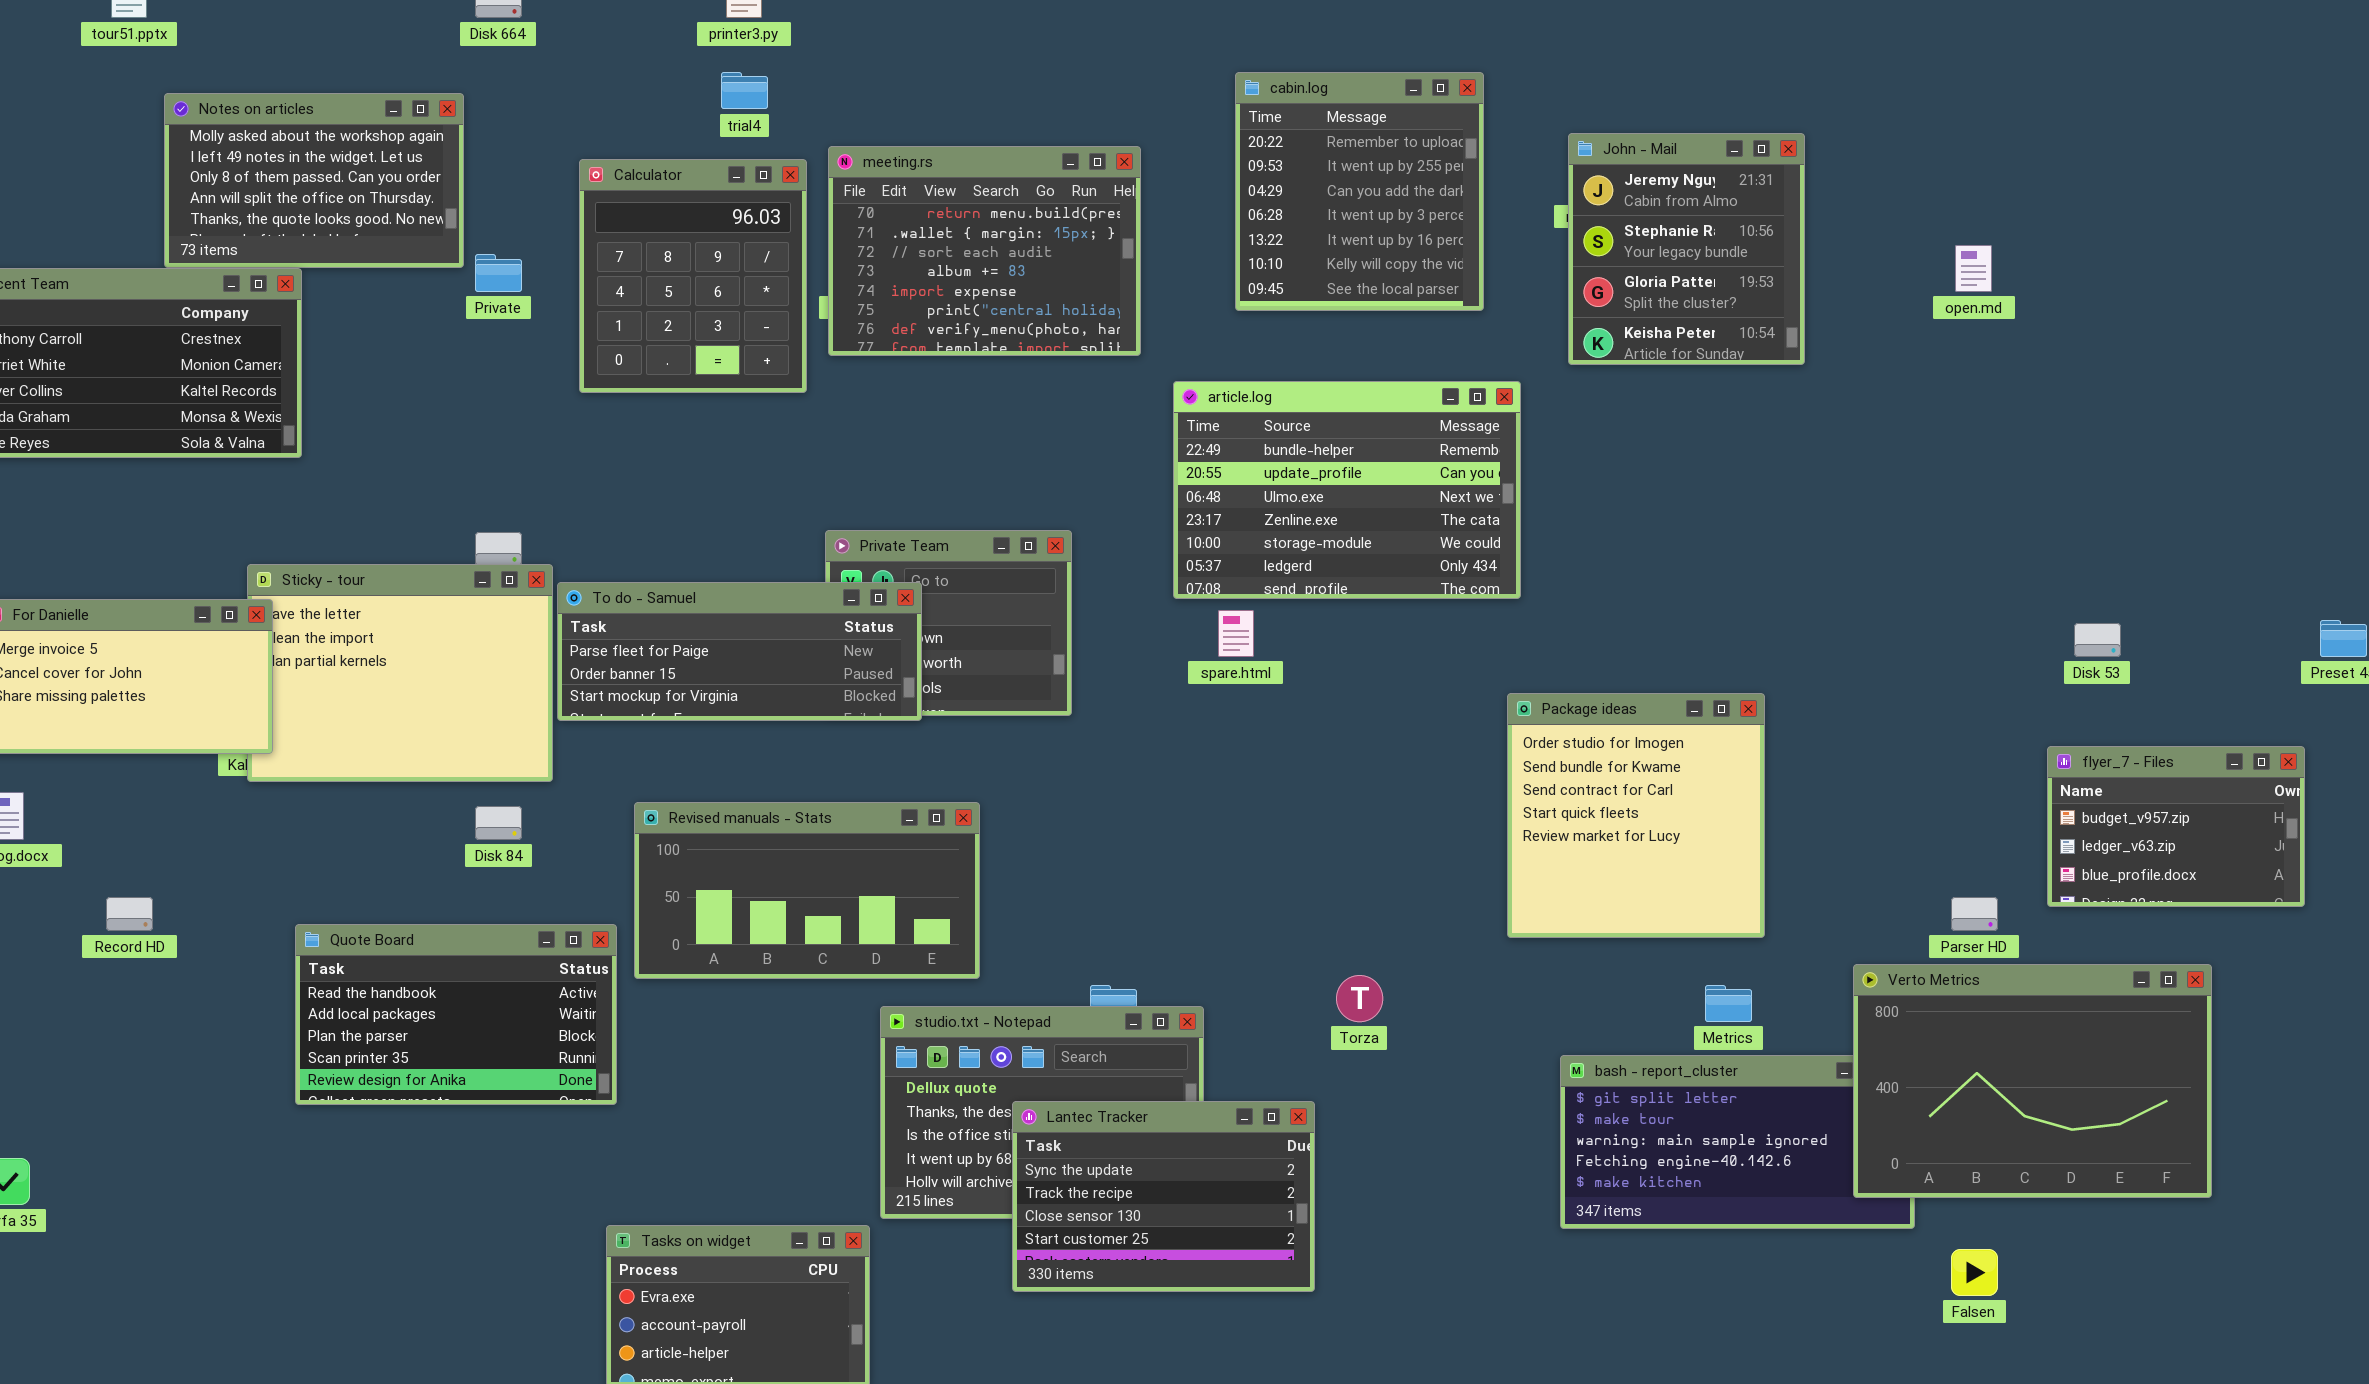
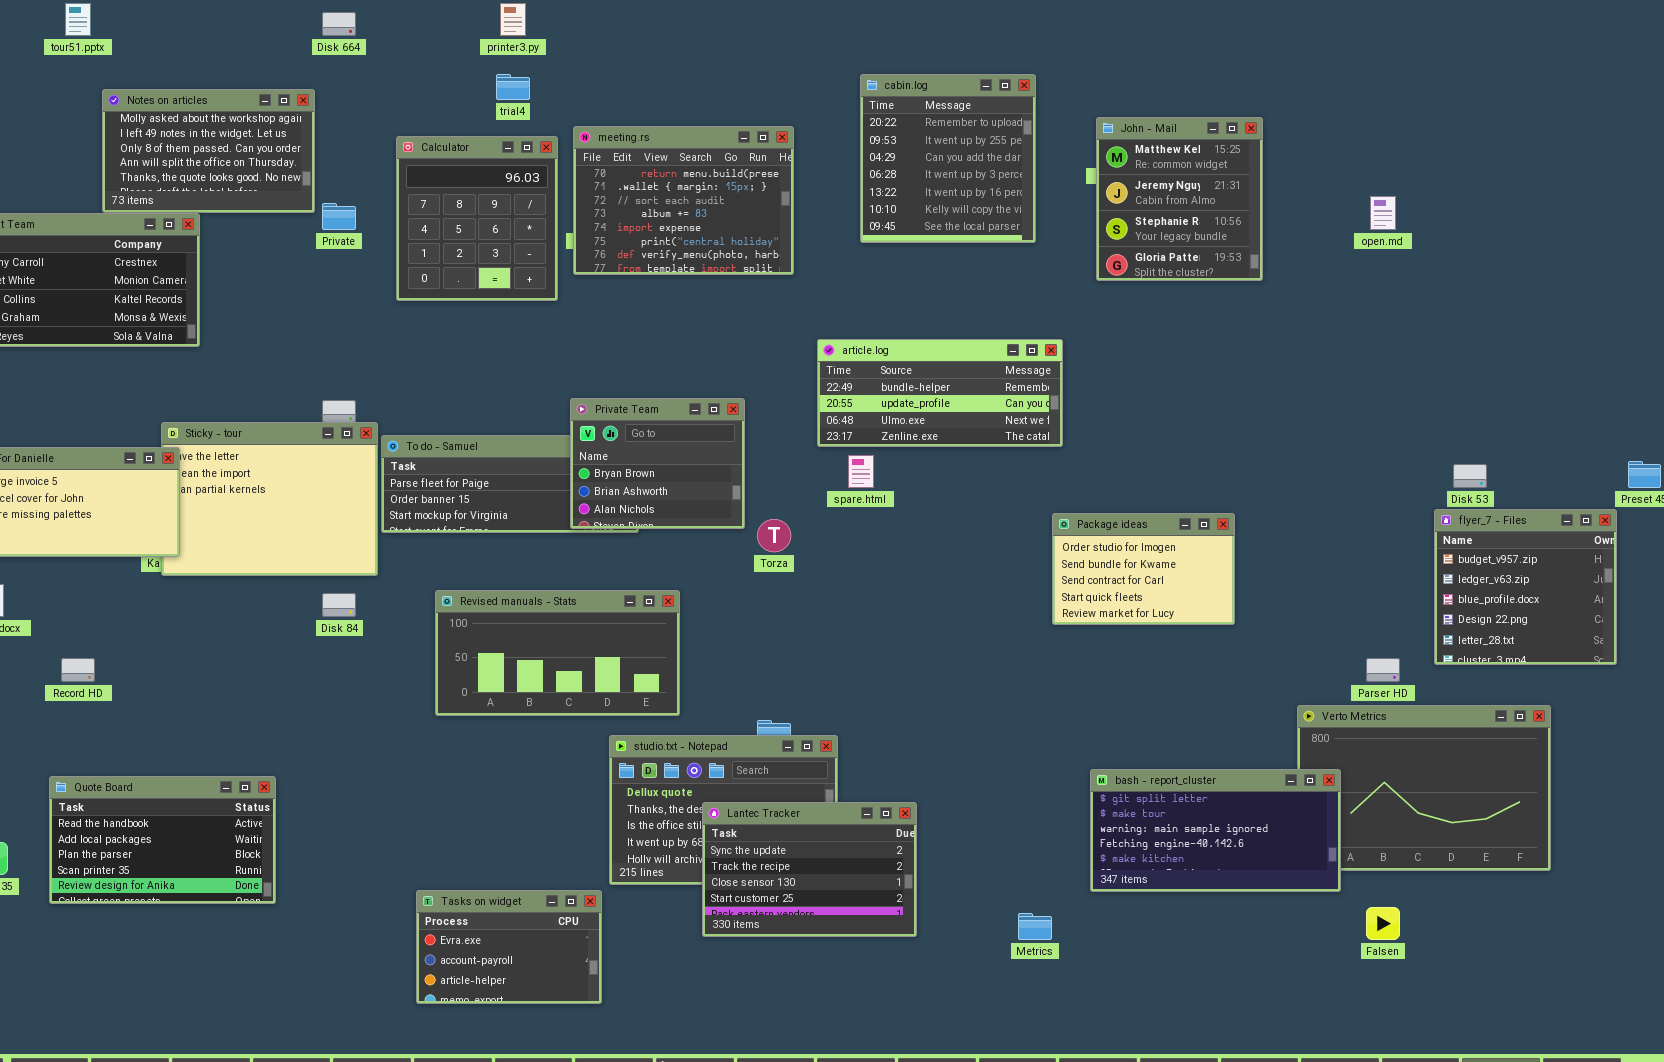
John - Mail: [1568,133,1805,365] -> [1096,117,1263,281], scrolled up 1 row
article.log: [1173,381,1521,599] -> [817,339,1063,447], resized
Private Team: [825,530,1072,716] -> [570,398,745,529], raised
Package ideas: [1507,693,1765,938] -> [1052,513,1235,625], resized
flyer_7 - Files: [2047,746,2305,907] -> [1434,509,1617,665], resized
Quote Board: [295,924,617,1105] -> [49,776,276,904], moved
Torza: [1336,975,1383,1022] -> [757,519,791,552], moved
Metrics: [1705,985,1752,1022] -> [1018,913,1052,940], moved
bash - report_cluster: [1560,1055,1915,1229] -> [1090,769,1341,892], raised

